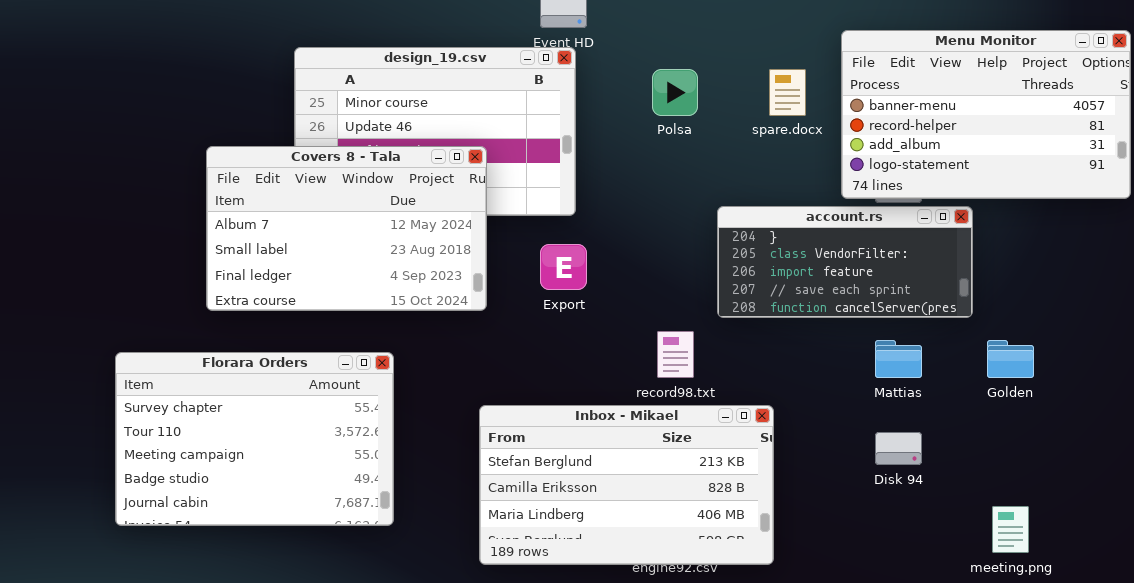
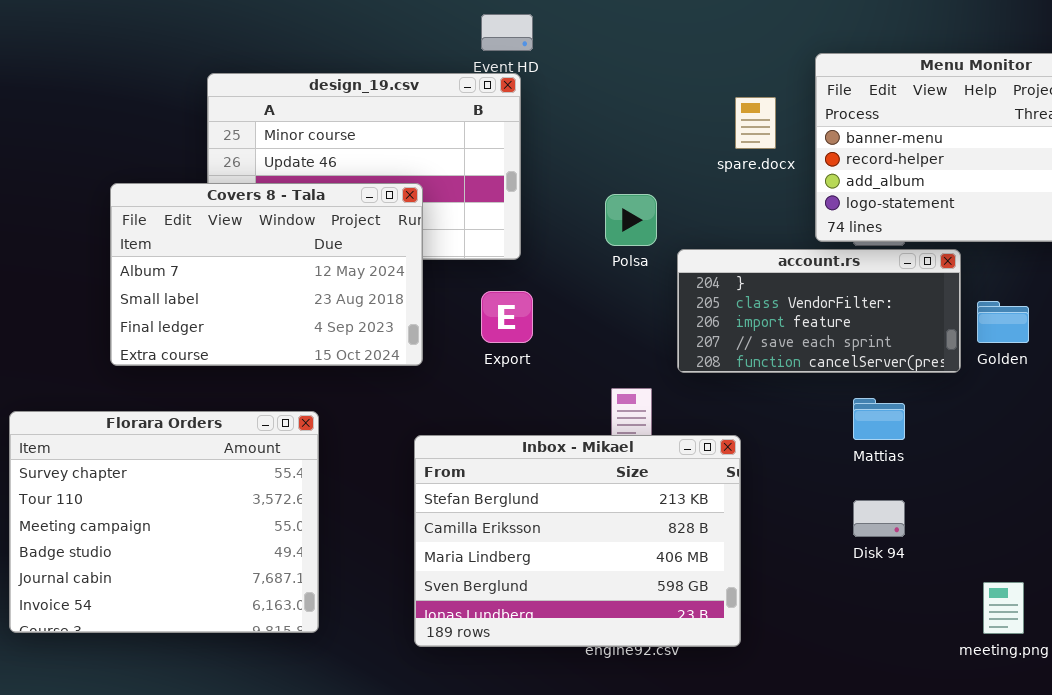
Polsa: [652,69,698,116] -> [605,194,657,246], moved
Golden: [987,340,1034,378] -> [977,301,1029,343], moved
Florara Orders: [115,352,394,526] -> [9,411,319,633], resized
Inbox - Mikael: [479,405,774,565] -> [414,435,741,647], resized

